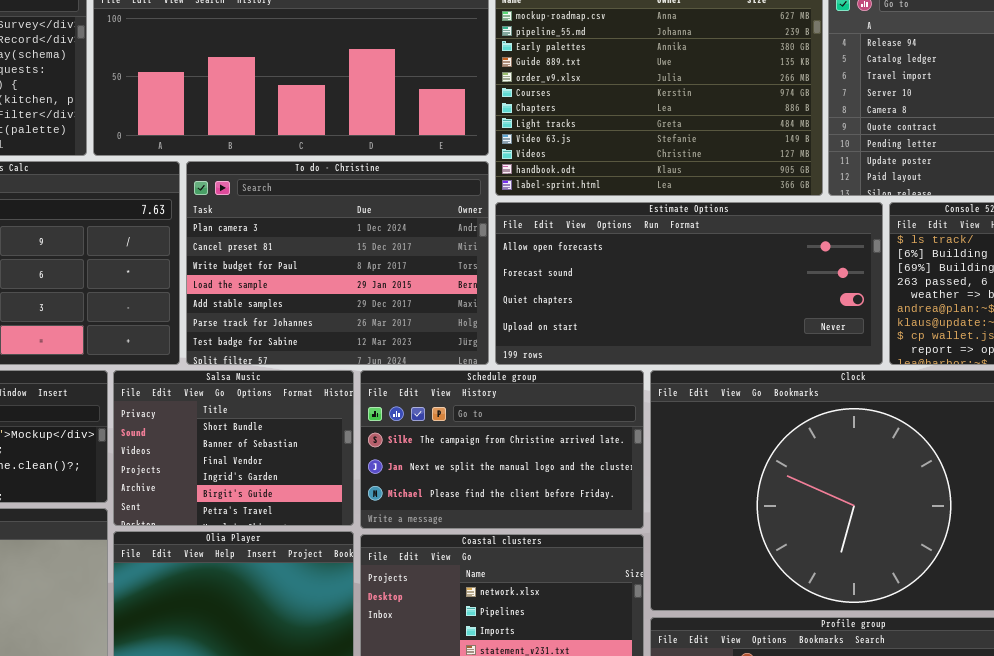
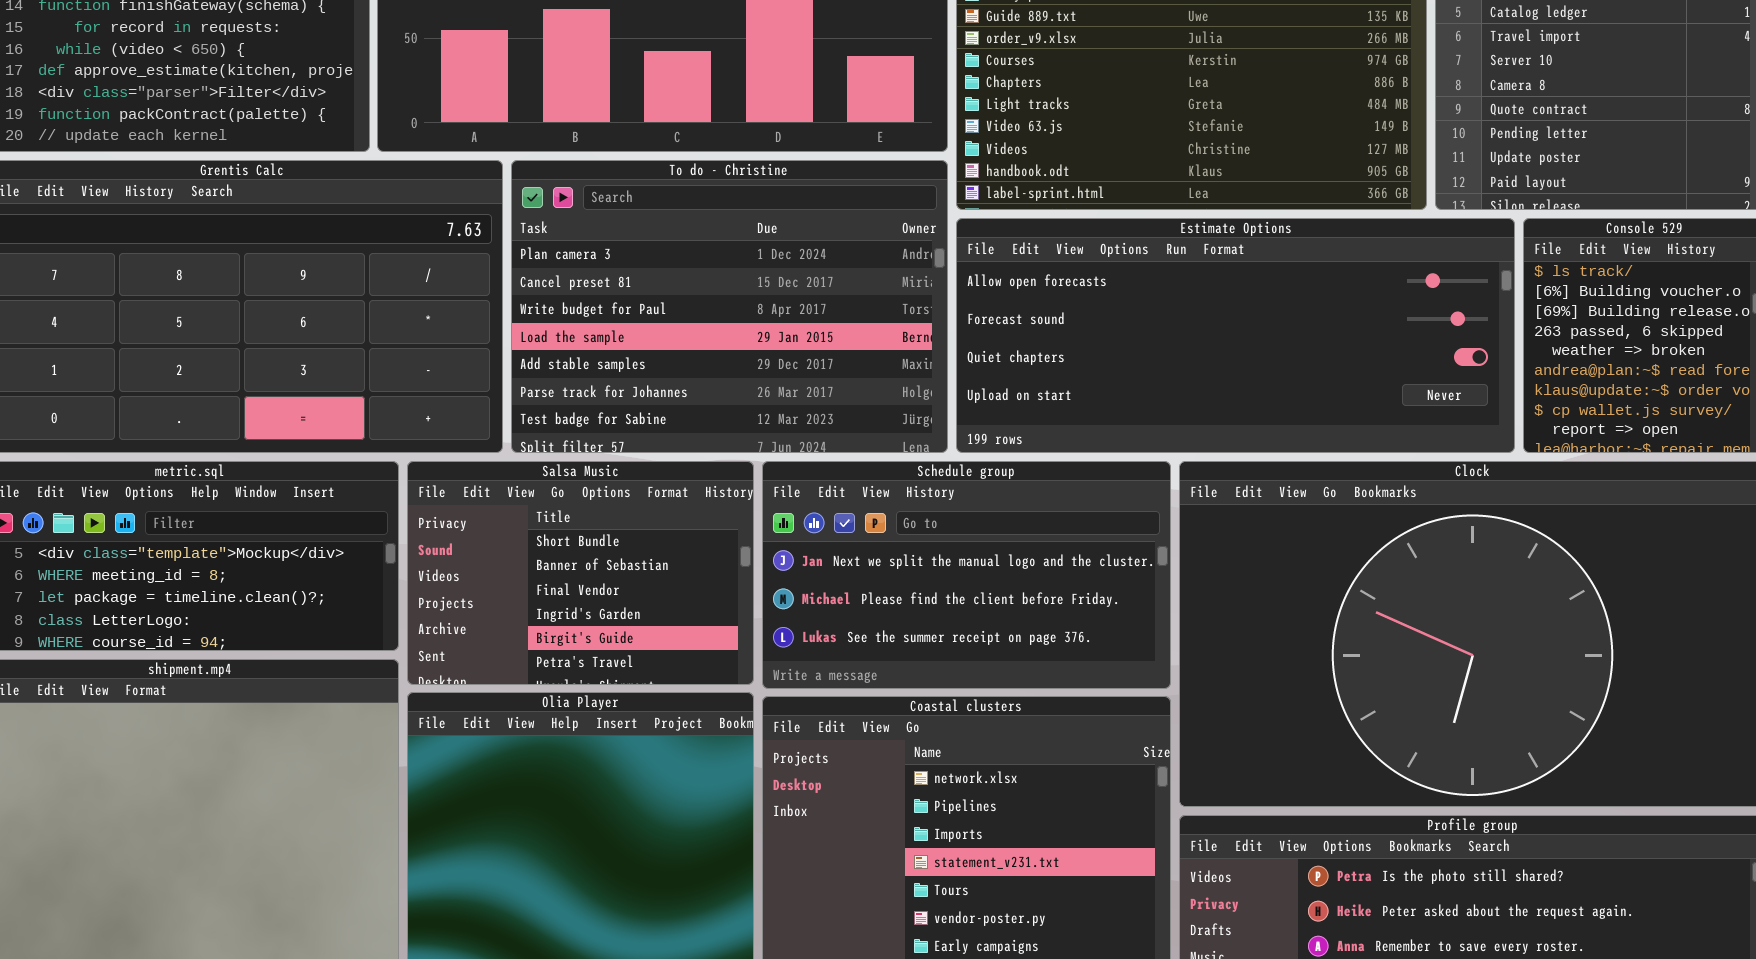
Schedule group: [360,370,644,529] -> [762,461,1171,689], scrolled down 1 row

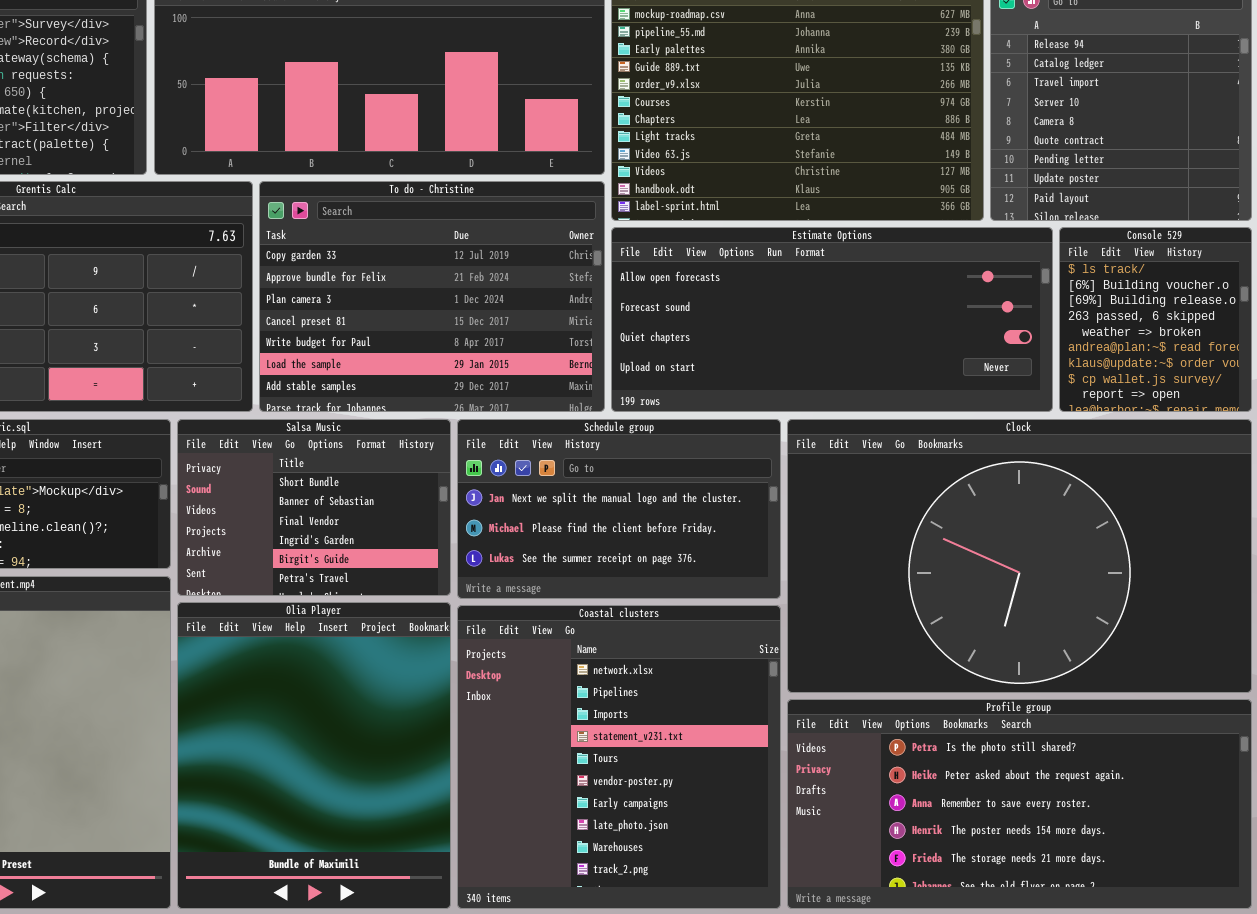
To do - Christine: [511,160,948,453] -> [259,181,605,412], scrolled up 2 rows

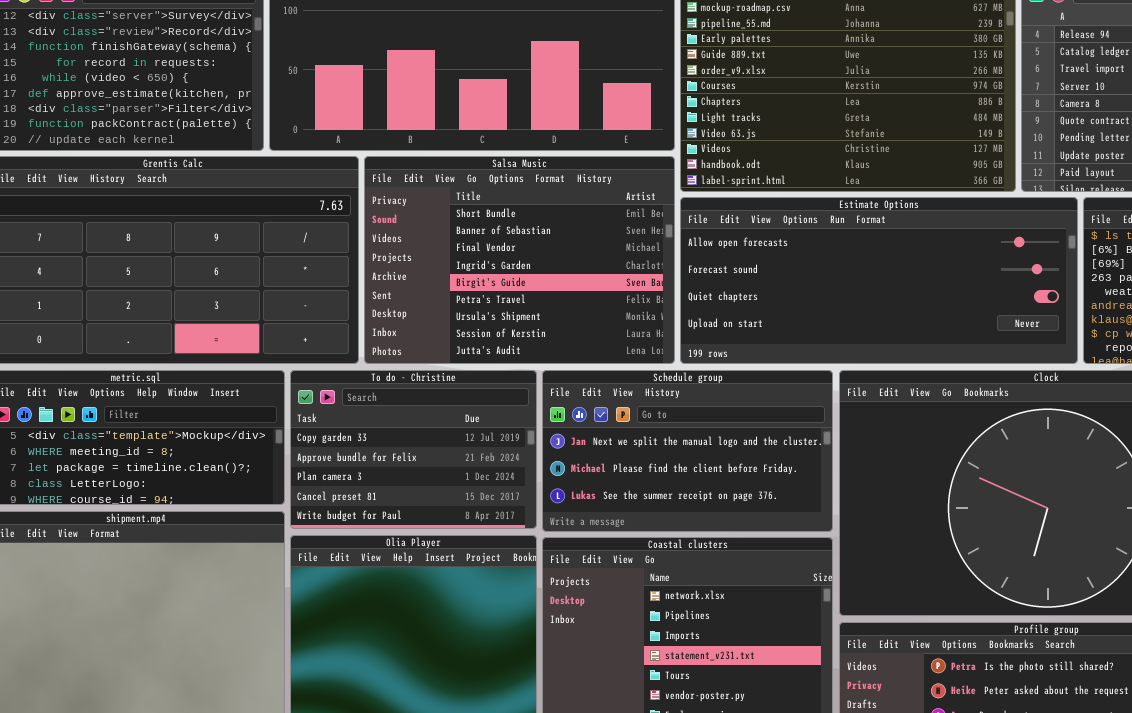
To do - Christine: [259,181,605,412] -> [290,370,537,529], moved, resized
Salsa Music: [177,419,451,596] -> [364,156,675,364], moved, resized

